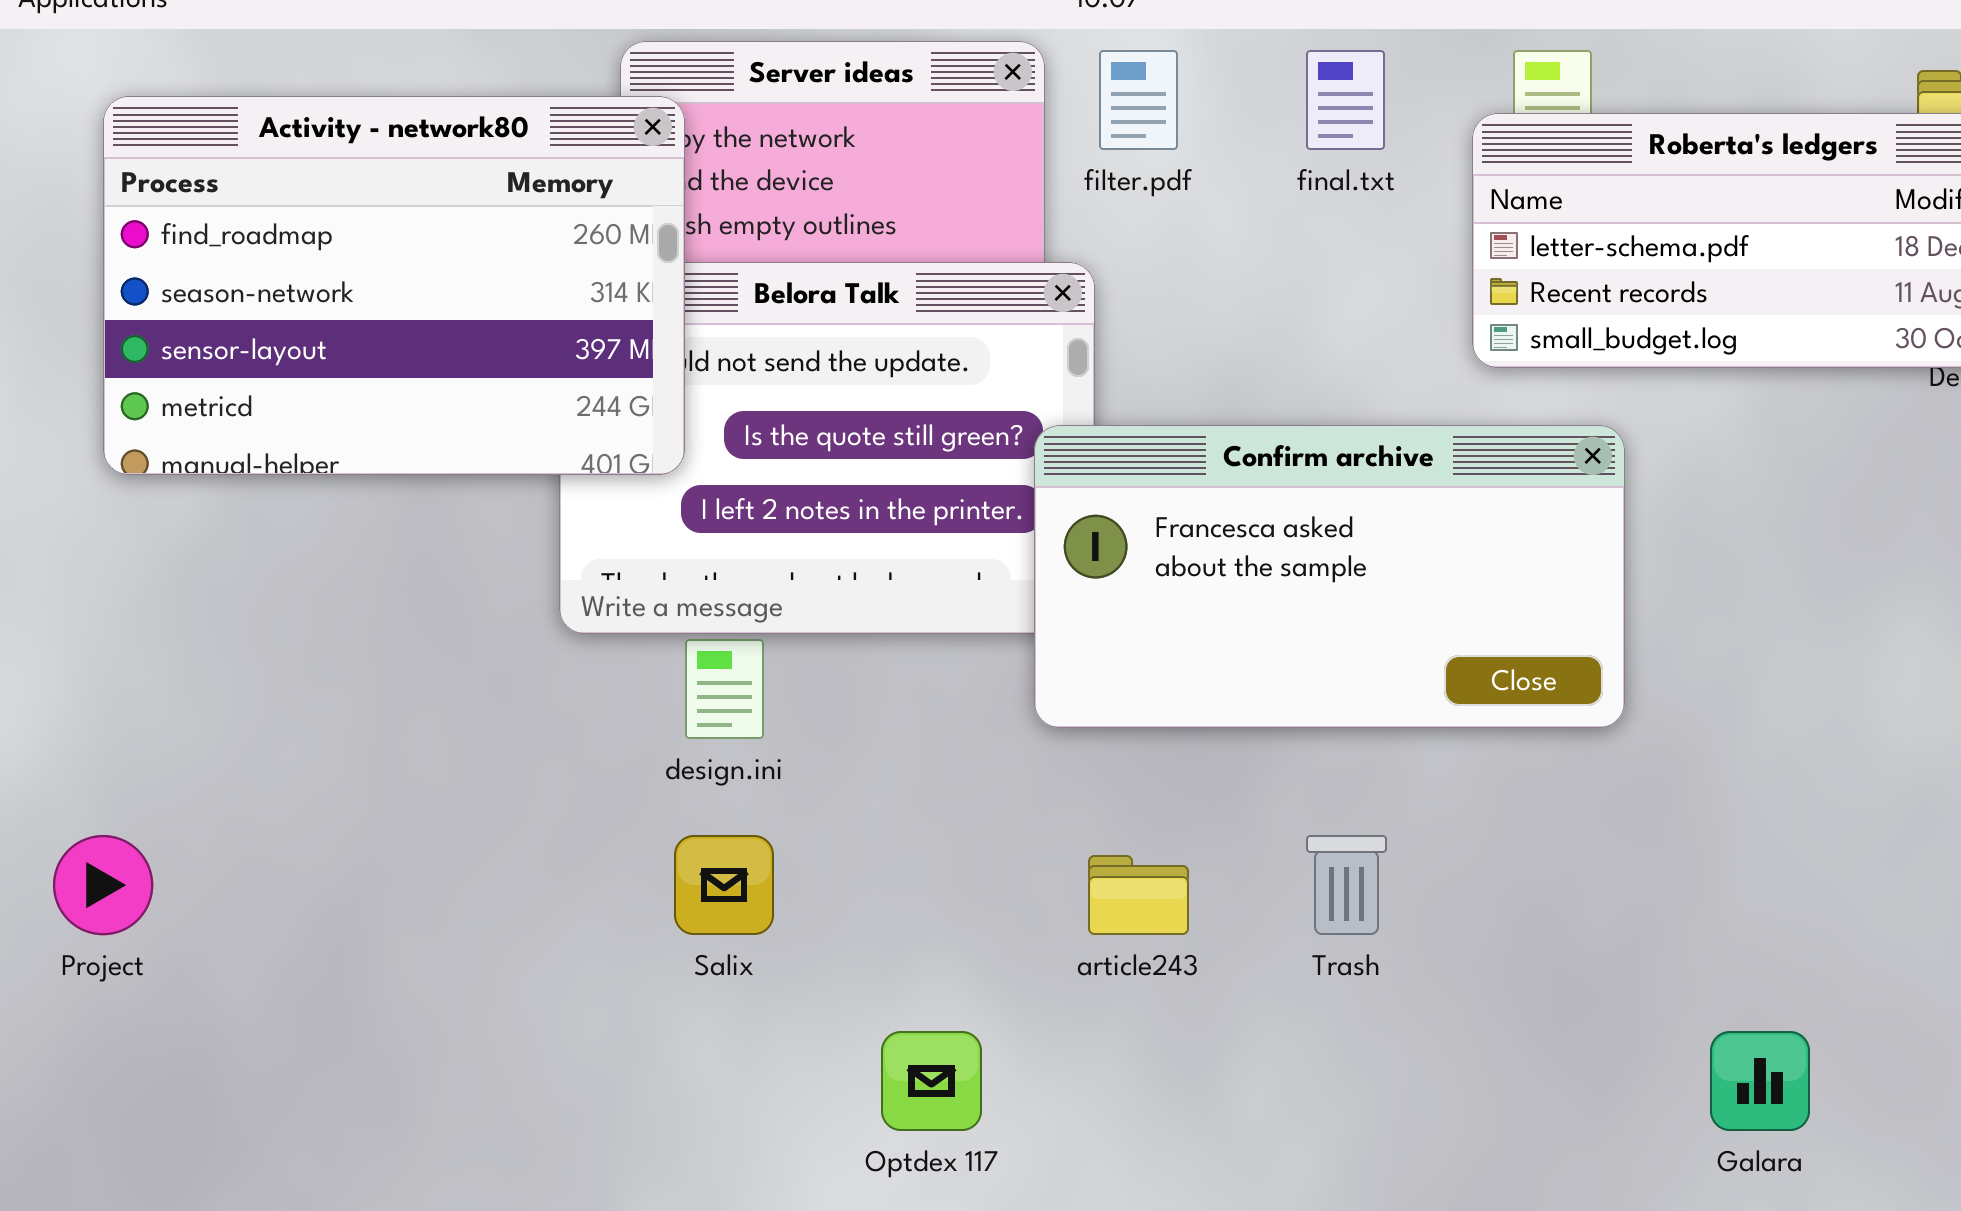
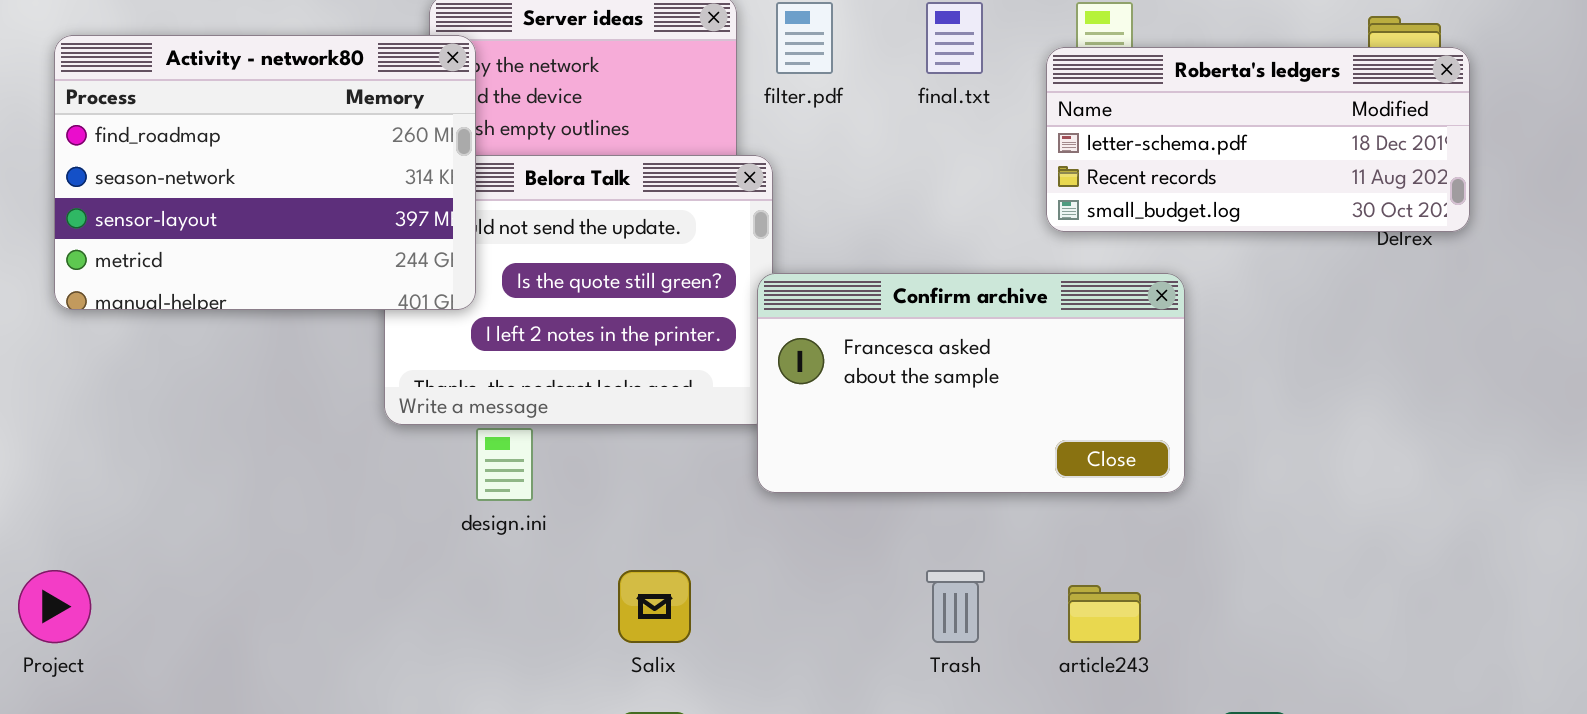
Confirm archive: [1034,425,1625,728] -> [757,273,1185,493], moved
Salix: [674,835,774,935] -> [618,570,691,643], moved
article243: [1088,855,1189,935] -> [1068,585,1141,643], moved

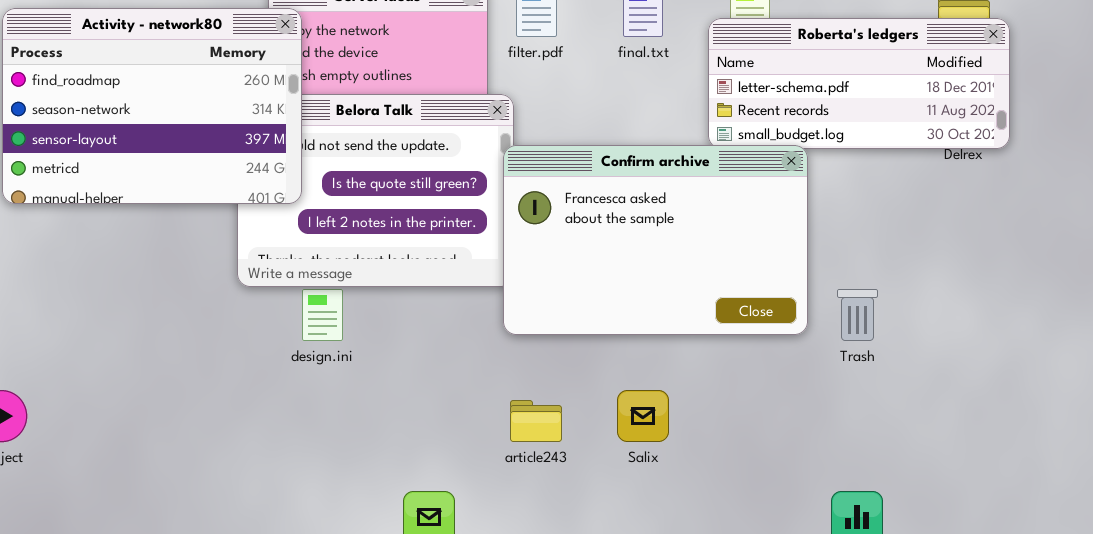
Confirm archive: [757,273,1185,493] -> [503,145,808,335], resized
Salix: [618,570,691,643] -> [617,390,669,442], moved
Trash: [926,570,985,643] -> [837,289,878,341], moved
article243: [1068,585,1141,643] -> [510,400,562,442], moved

